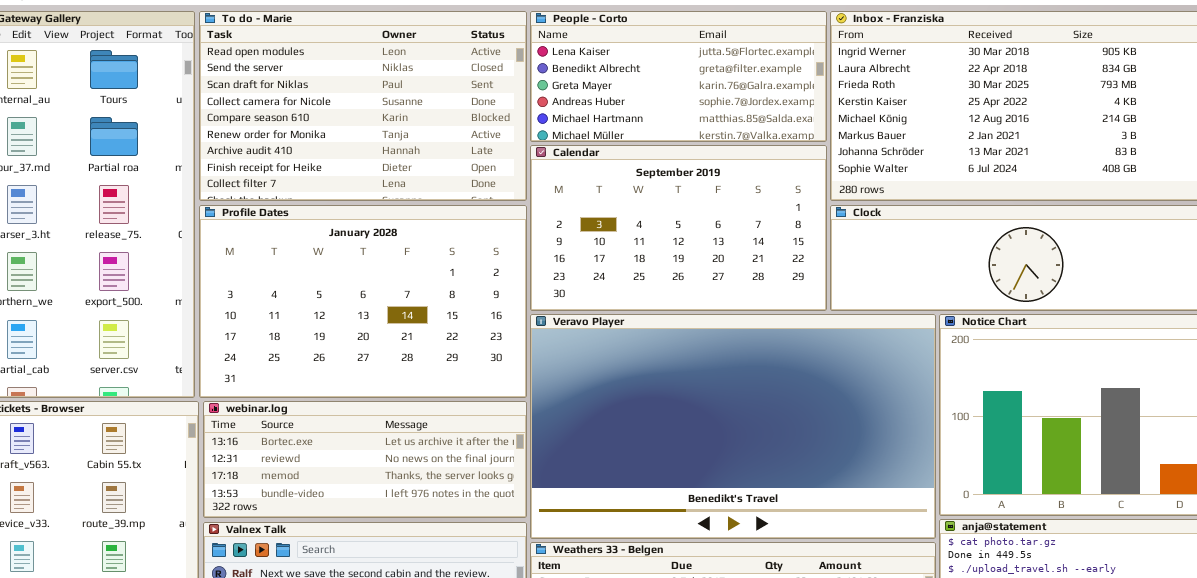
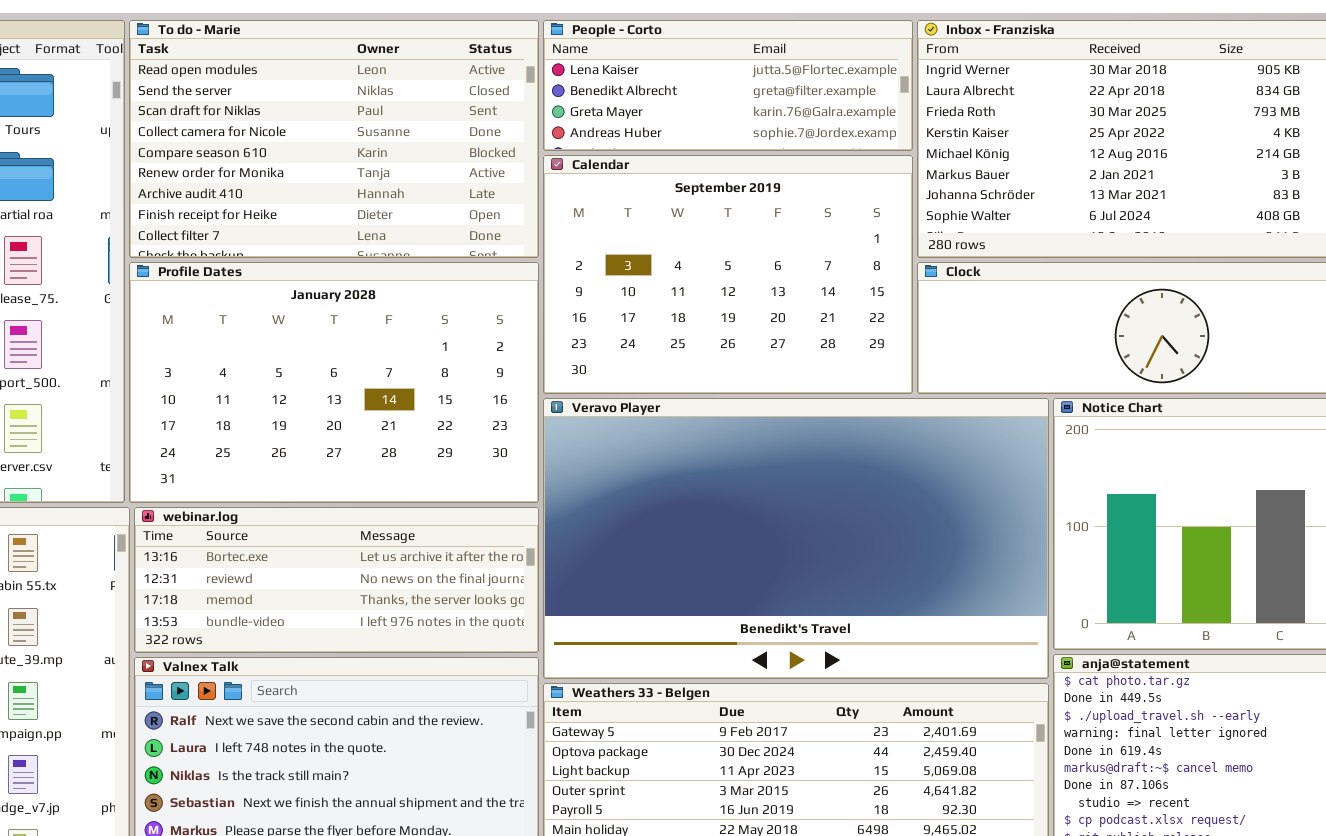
People - Corto: [530,11,827,142] -> [543,20,913,151], resized
Calendar: [530,145,827,311] -> [543,155,913,394], resized

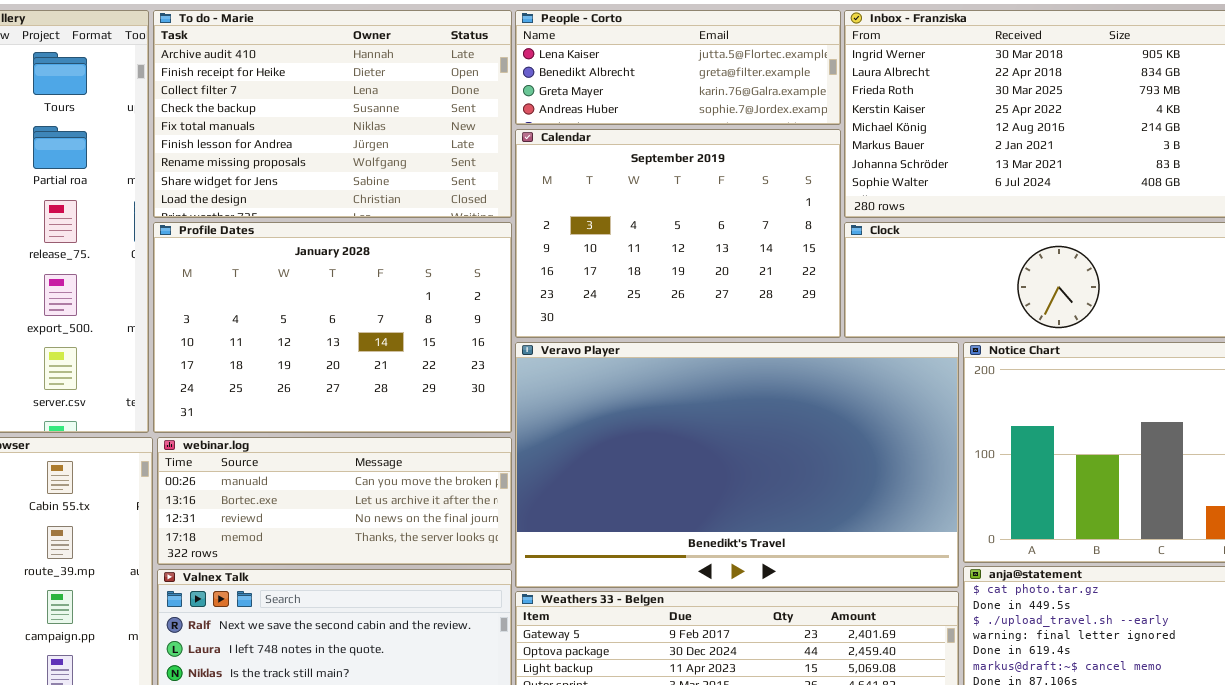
To do - Marie: [129,20,539,258] -> [153,10,512,218], scrolled down 6 rows
webinar.log: [134,507,539,653] -> [157,437,512,565], scrolled up 1 row

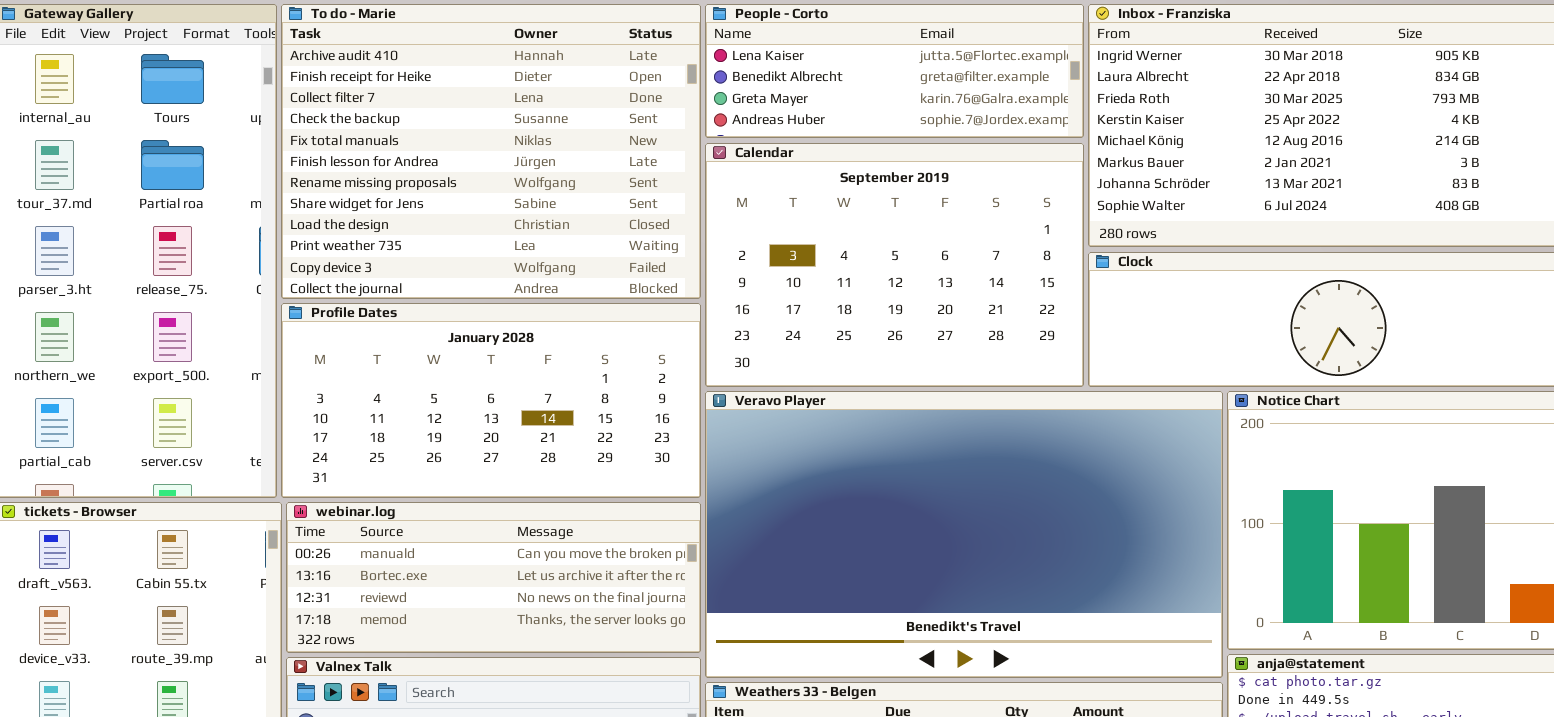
To do - Marie: [153,10,512,218] -> [281,4,701,299], resized
Profile Dates: [153,222,512,433] -> [281,303,701,498], resized

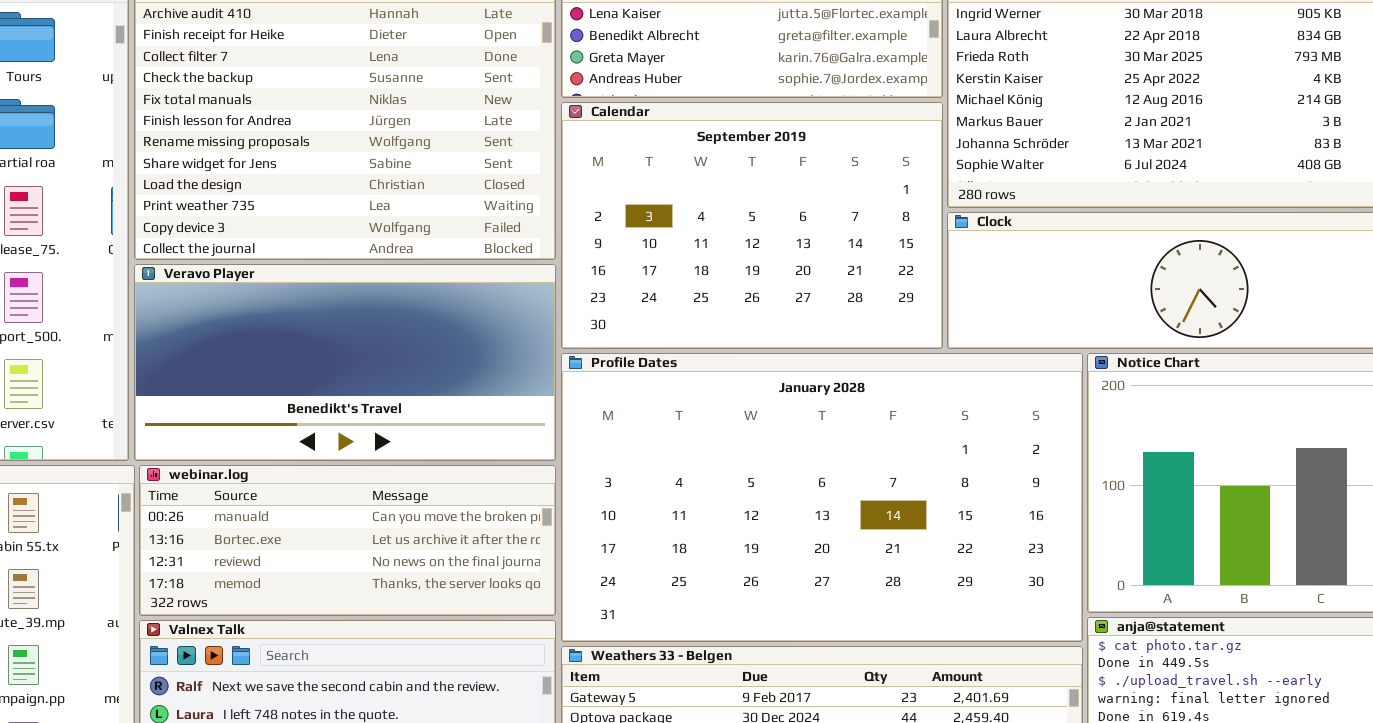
Profile Dates: [281,303,701,498] -> [561,353,1083,642], moved, resized
Veravo Player: [705,391,1223,678] -> [134,264,556,461], moved, resized

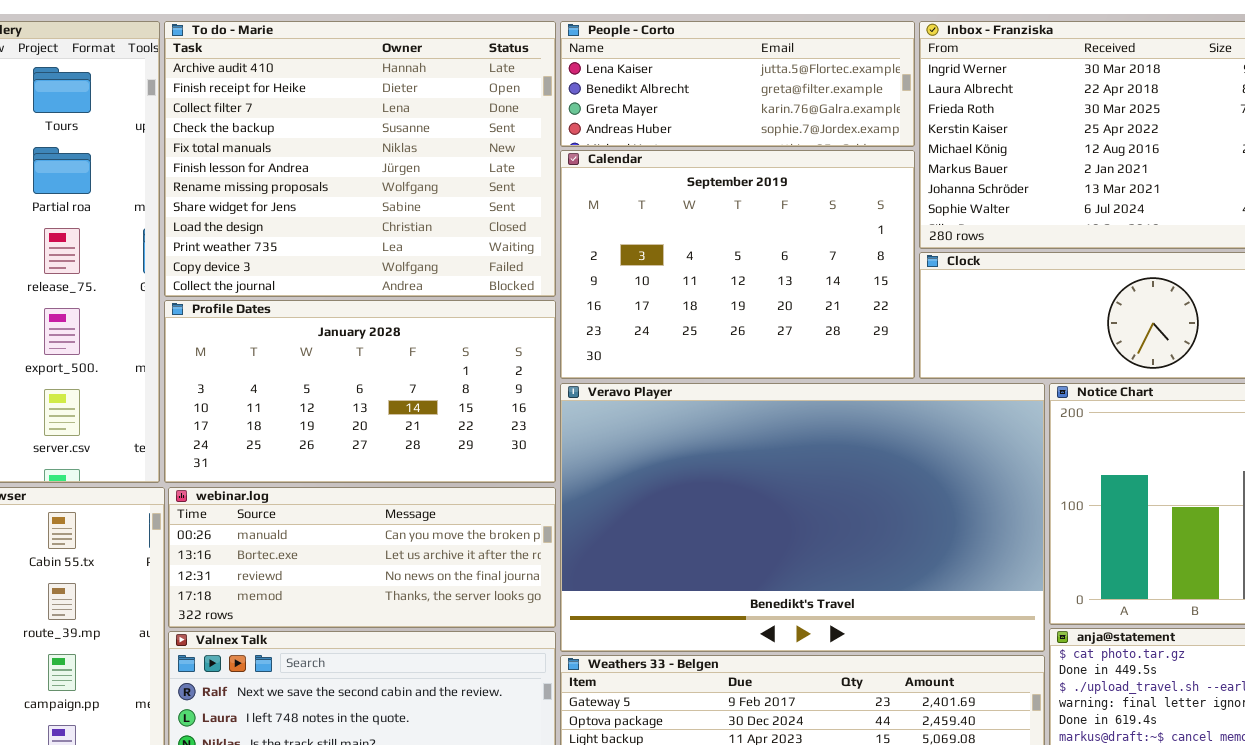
Veravo Player: [134,264,556,461] -> [560,383,1045,652], moved, resized
Profile Dates: [561,353,1083,642] -> [164,300,556,483], moved, resized

